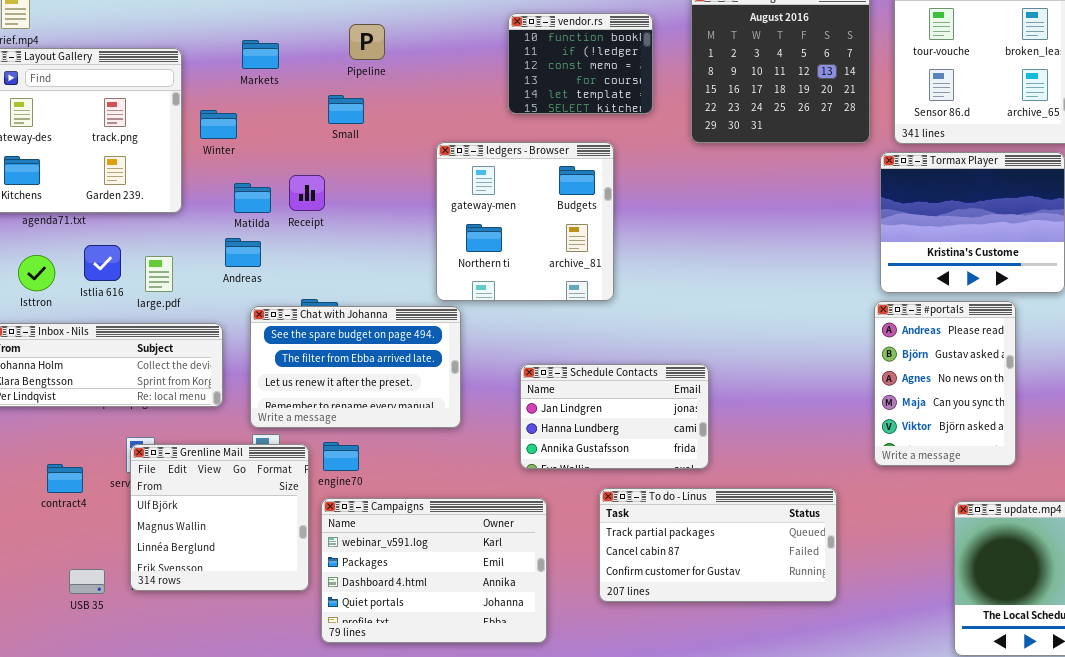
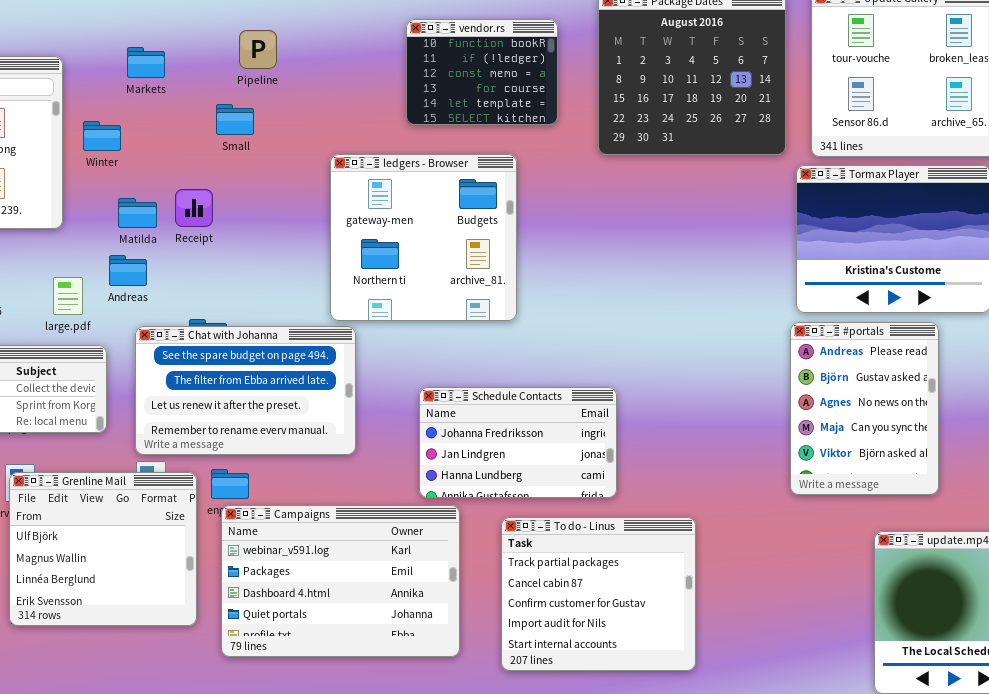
large.pdf: [145,256,173,292] -> [53,277,83,315], moved
Schedule Contacts: [520,364,709,469] -> [419,387,617,498], scrolled up 1 row
To do - Linus: [599,488,837,602] -> [501,517,696,671], resized
Campaigns: [321,498,547,643] -> [221,505,460,657], moved

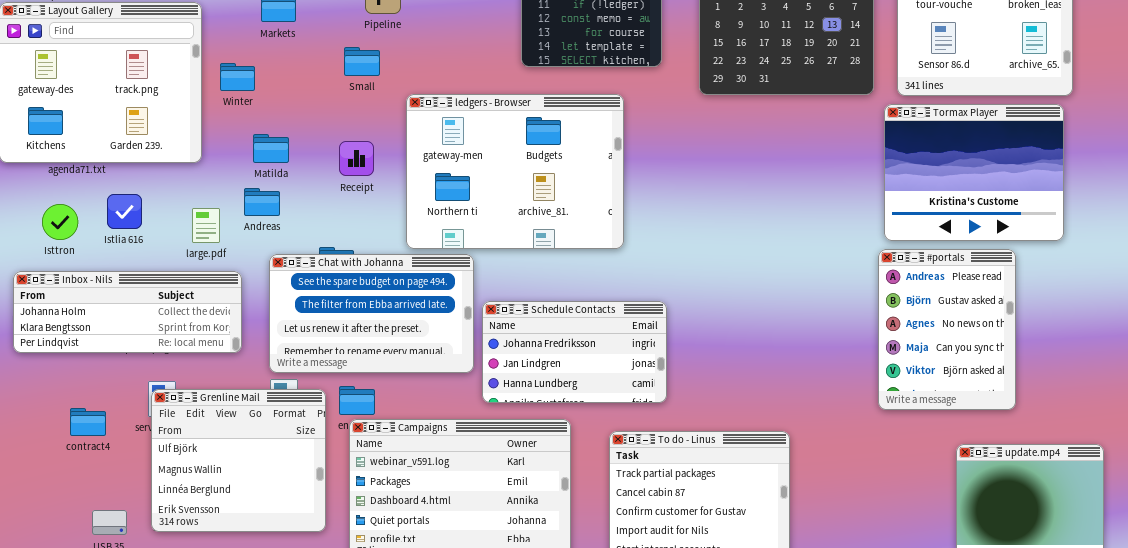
ledgers - Browser: [330,154,517,321] -> [406,94,624,249], resized
Receipt: [175,189,213,227] -> [339,141,374,176], moved
Schedule Contacts: [419,387,617,498] -> [482,301,667,403], moved

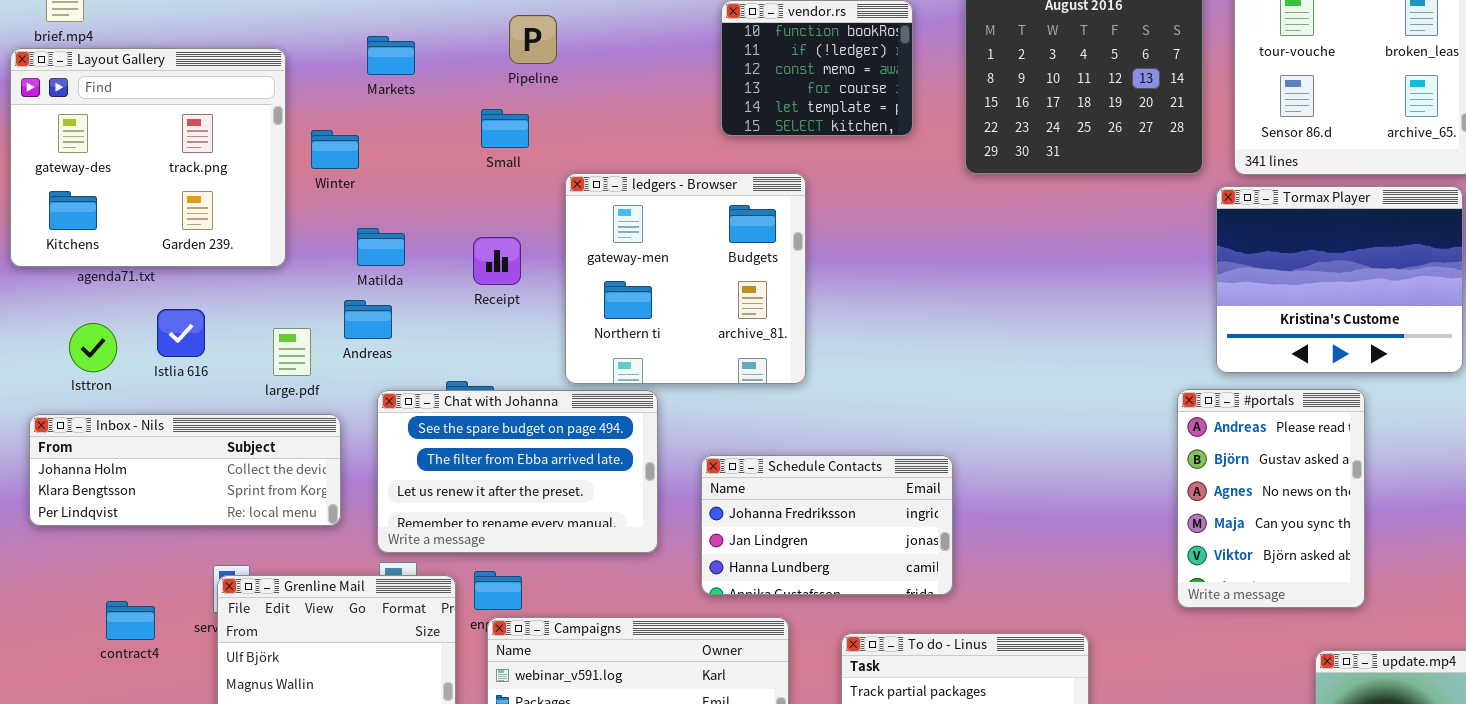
ledgers - Browser: [406,94,624,249] -> [565,173,806,384], resized
#portals: [878,249,1016,410] -> [1177,389,1365,608], moved
Schedule Contacts: [482,301,667,403] -> [701,455,953,595], moved

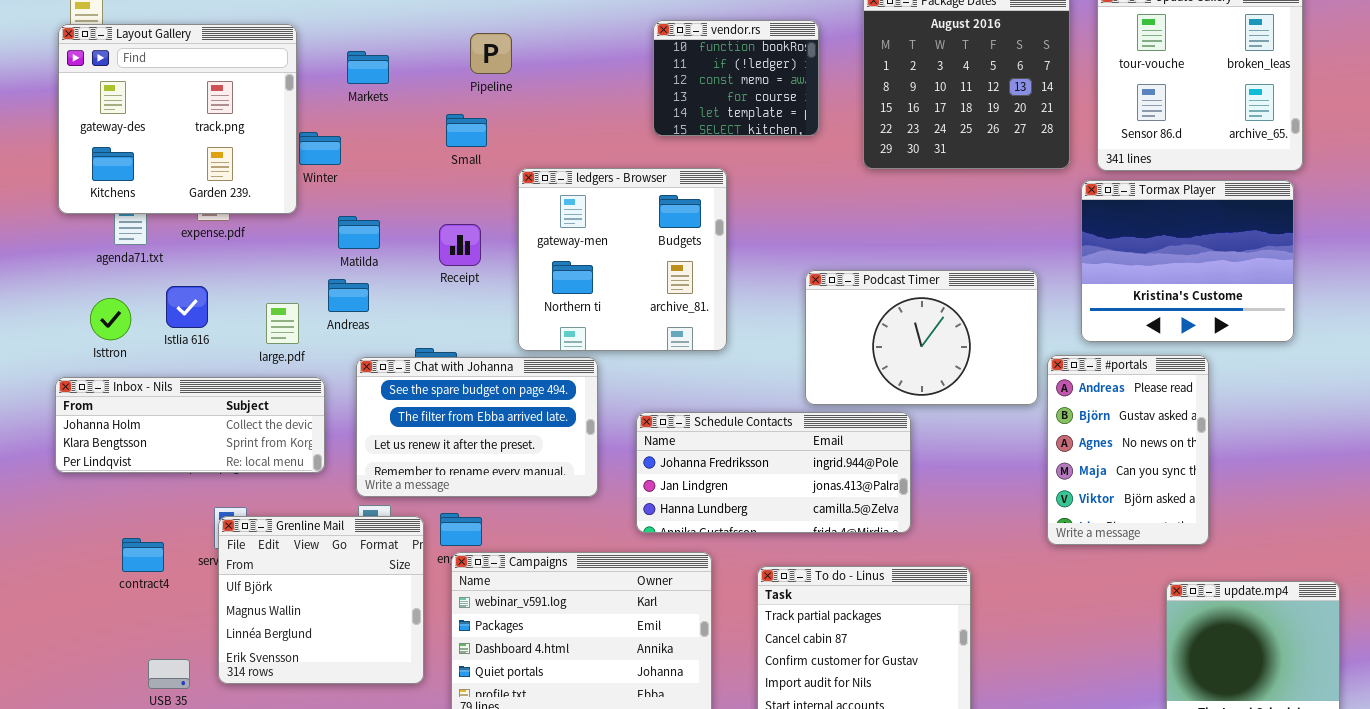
Layout Gallery: [10,48,286,267] -> [58,24,297,214], moved
Podcast Timer: none -> [805,270,1038,405], opened
Schedule Contacts: [701,455,953,595] -> [636,412,911,533], resized

